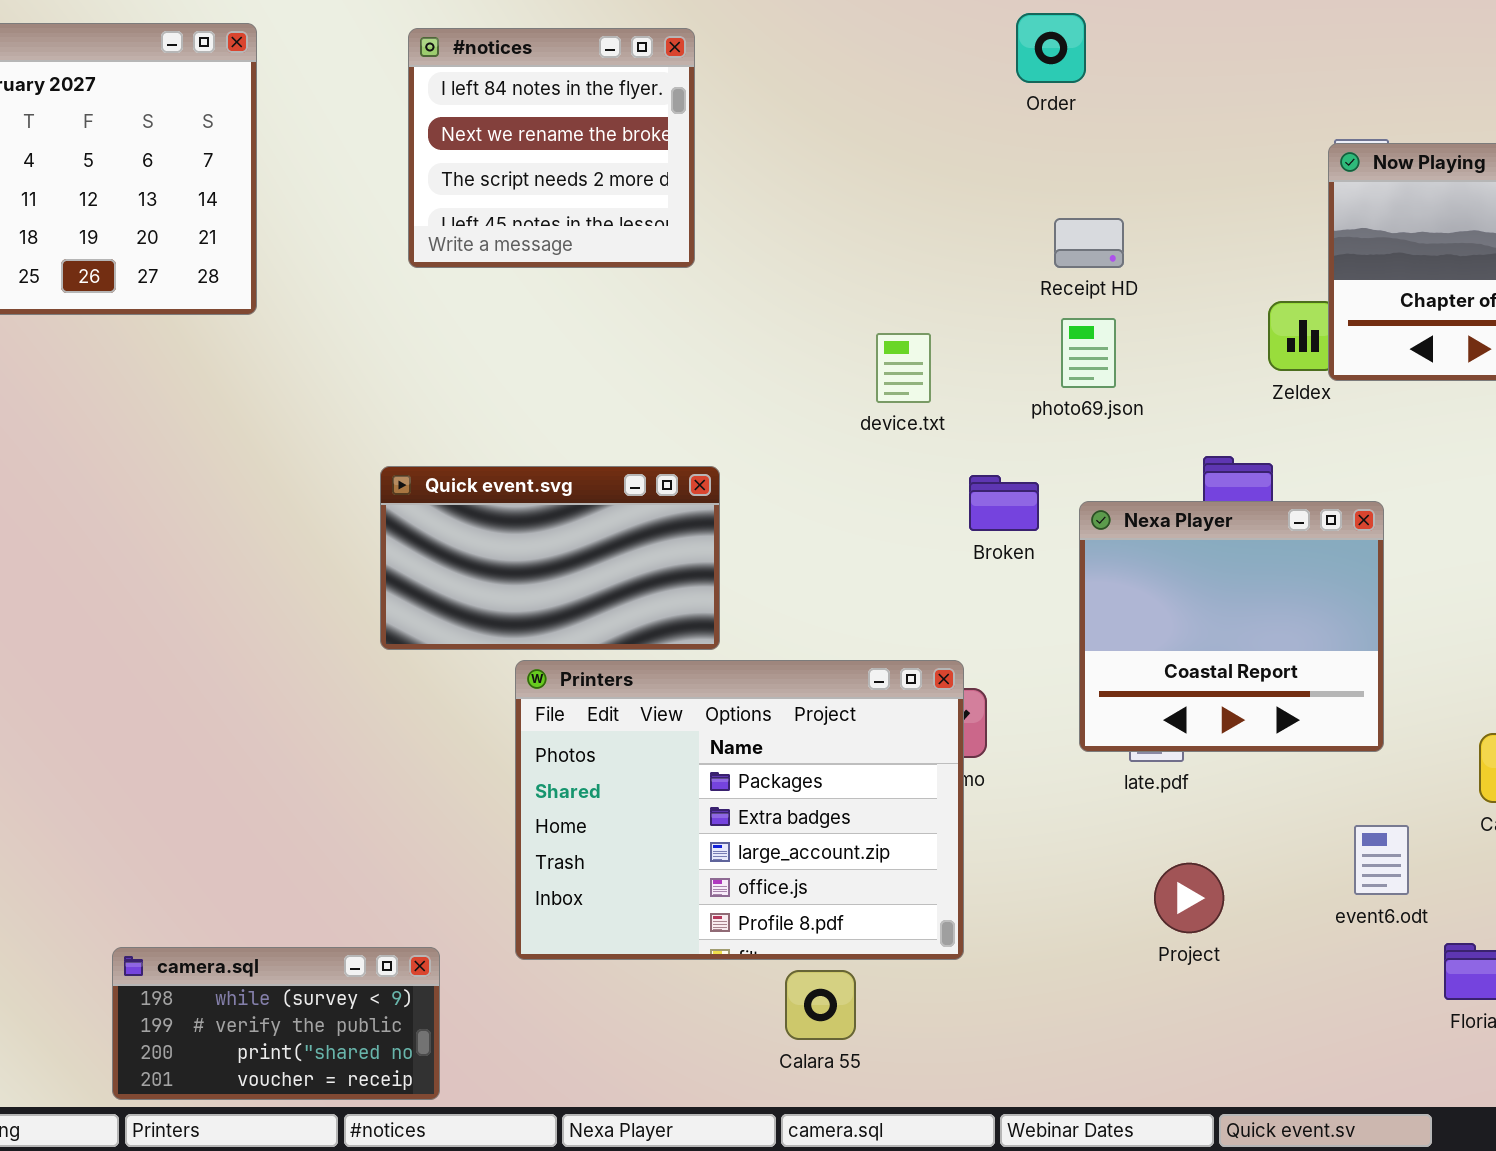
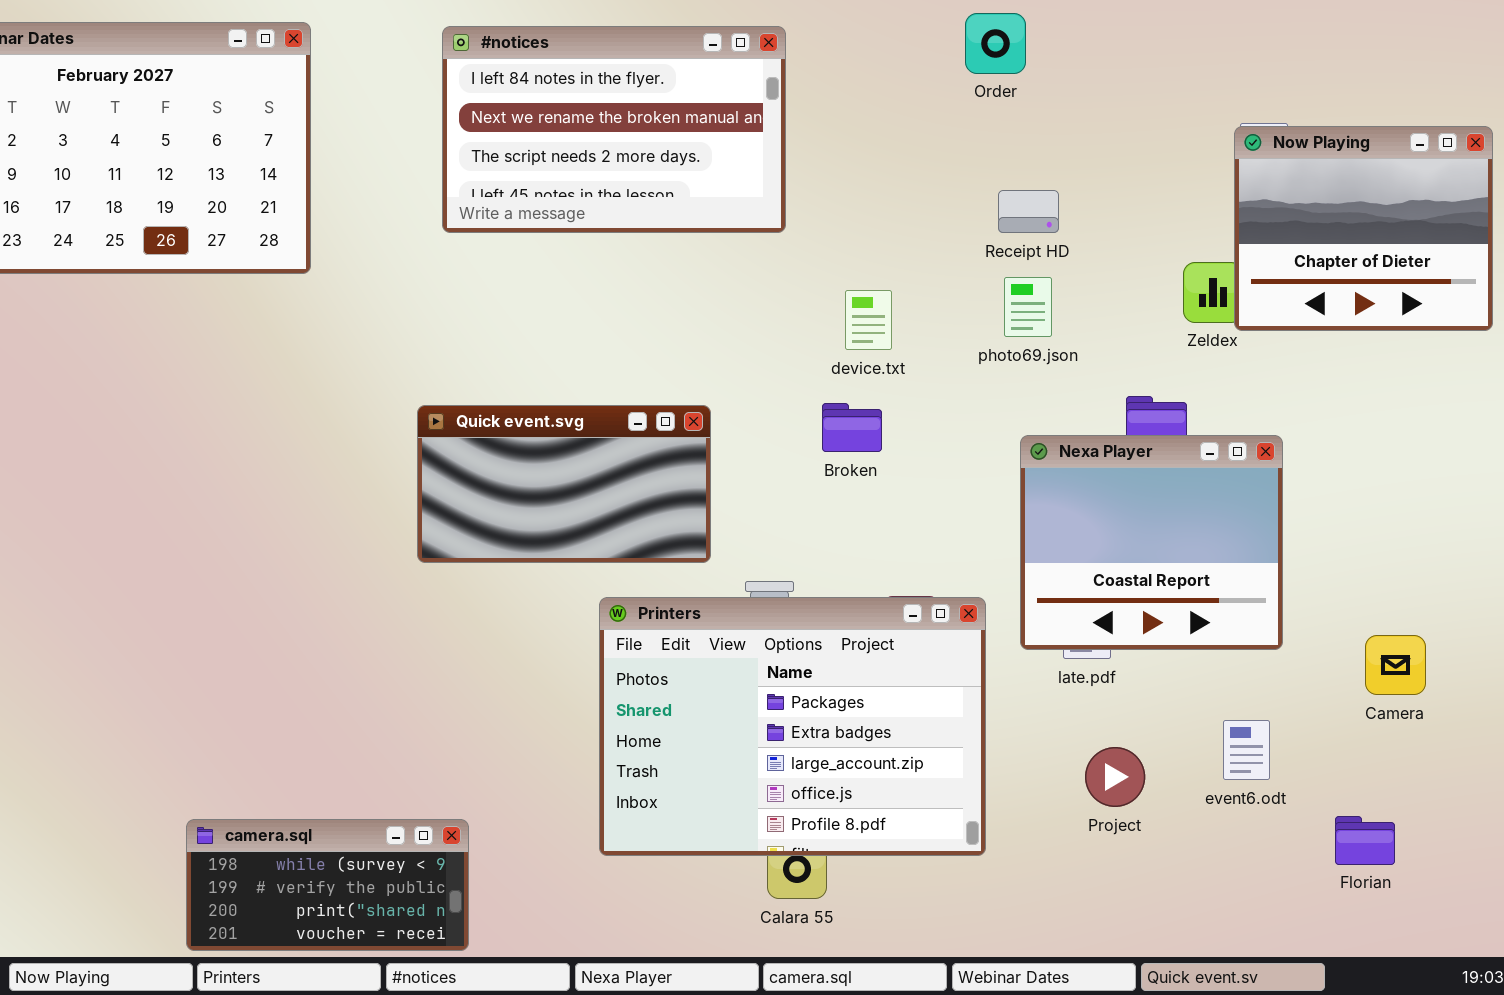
#notices: [408,28,695,268] -> [442,26,786,233], resized
Broken: [969,475,1039,531] -> [822,403,882,452], moved
Printers: [515,660,964,960] -> [599,597,986,856], moved
event6.odt: [1354,825,1409,895] -> [1223,720,1270,780], moved

